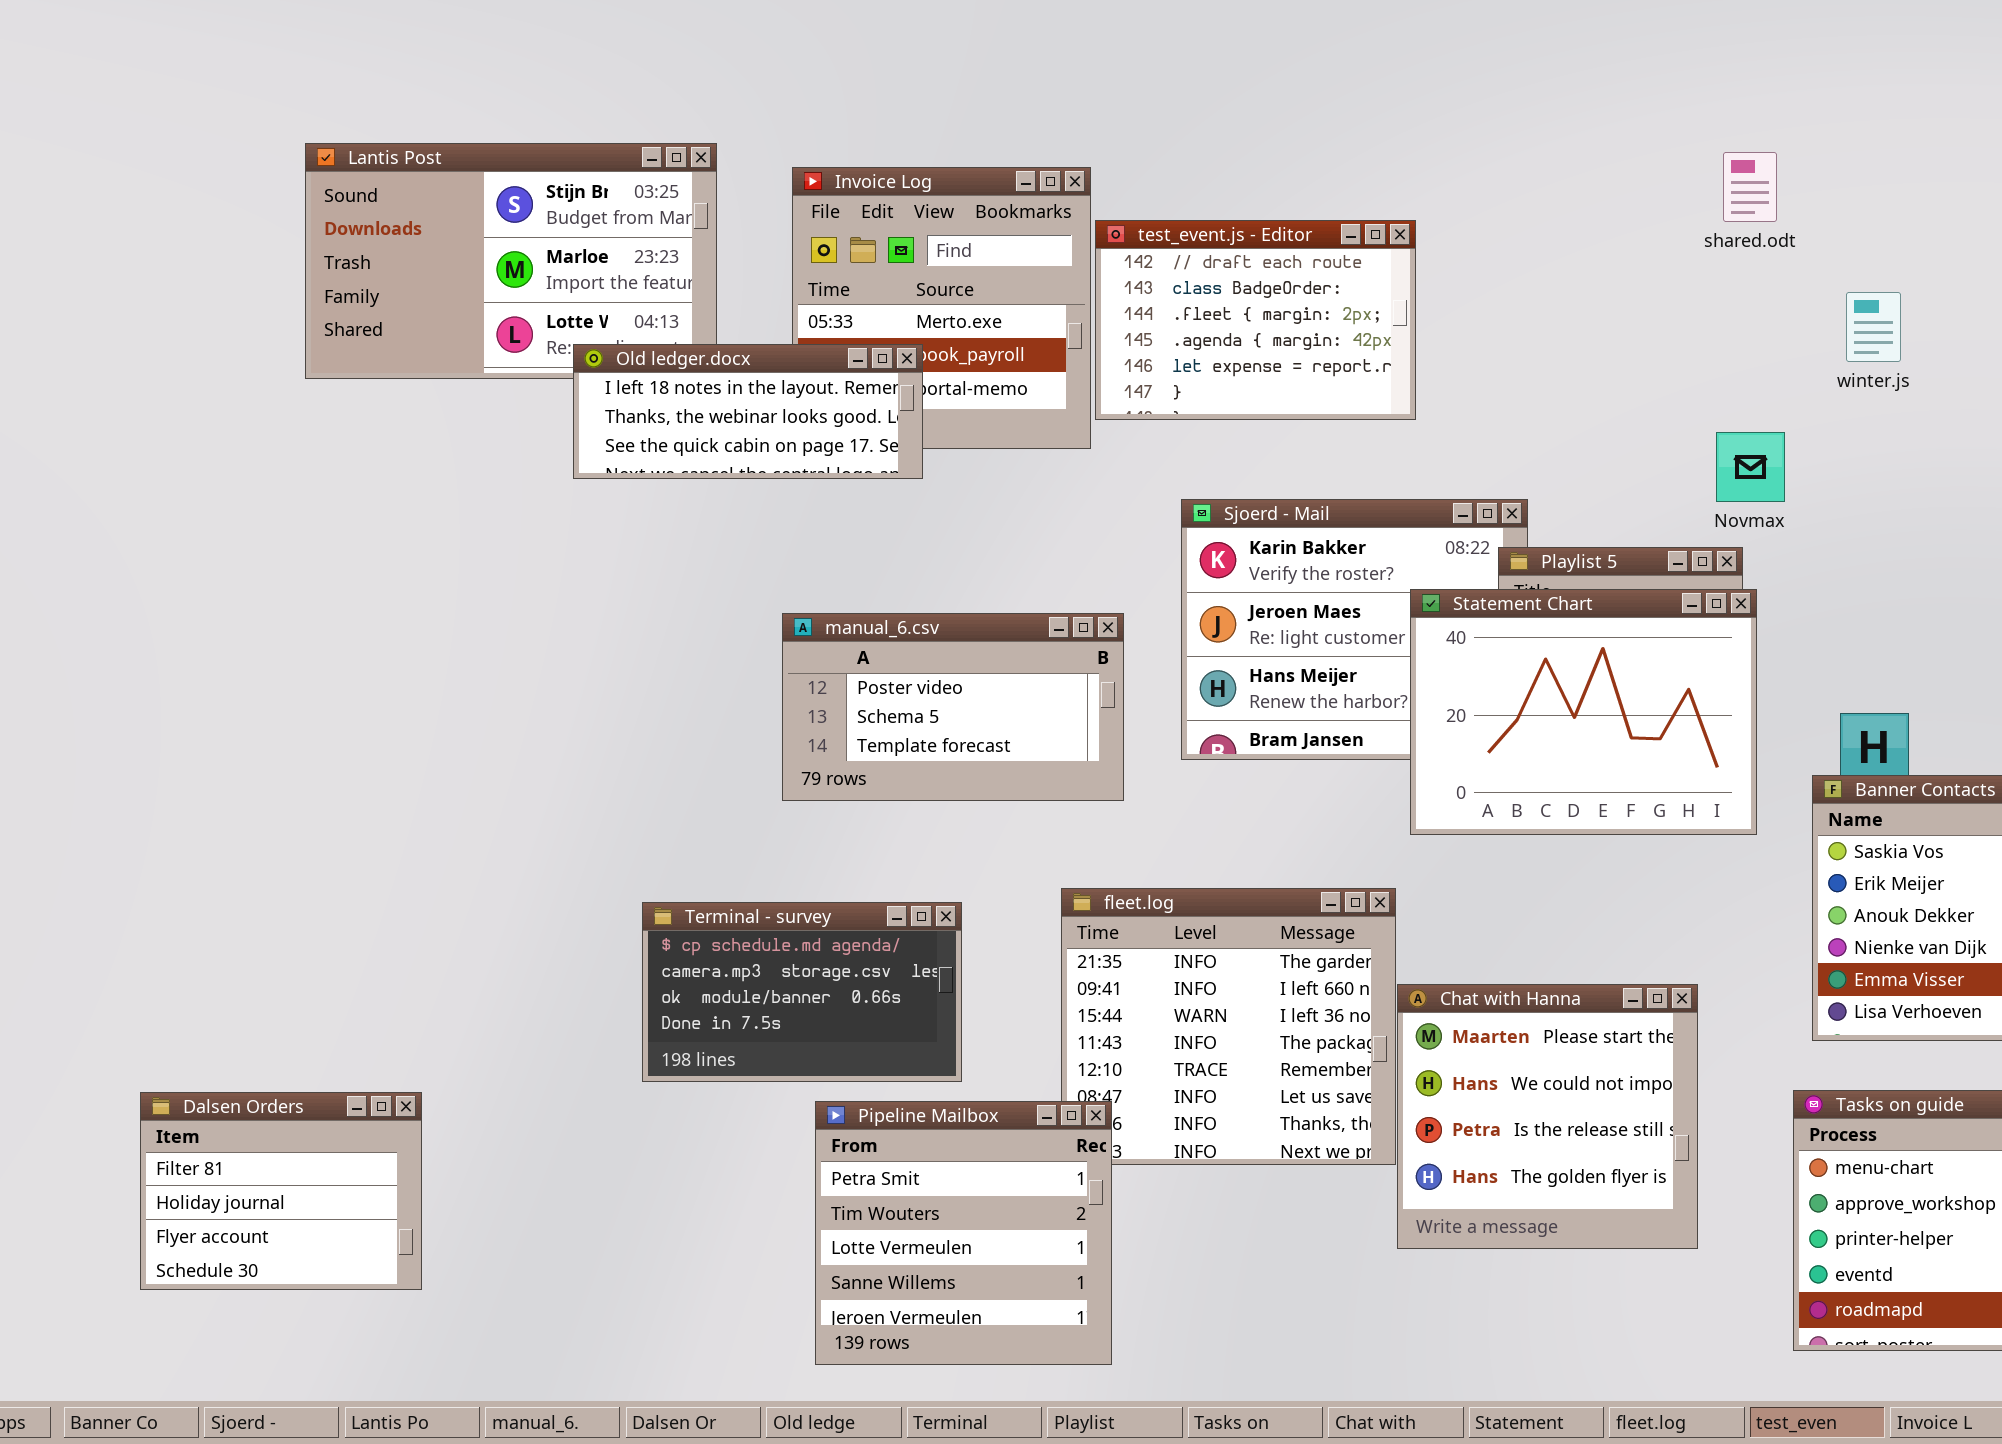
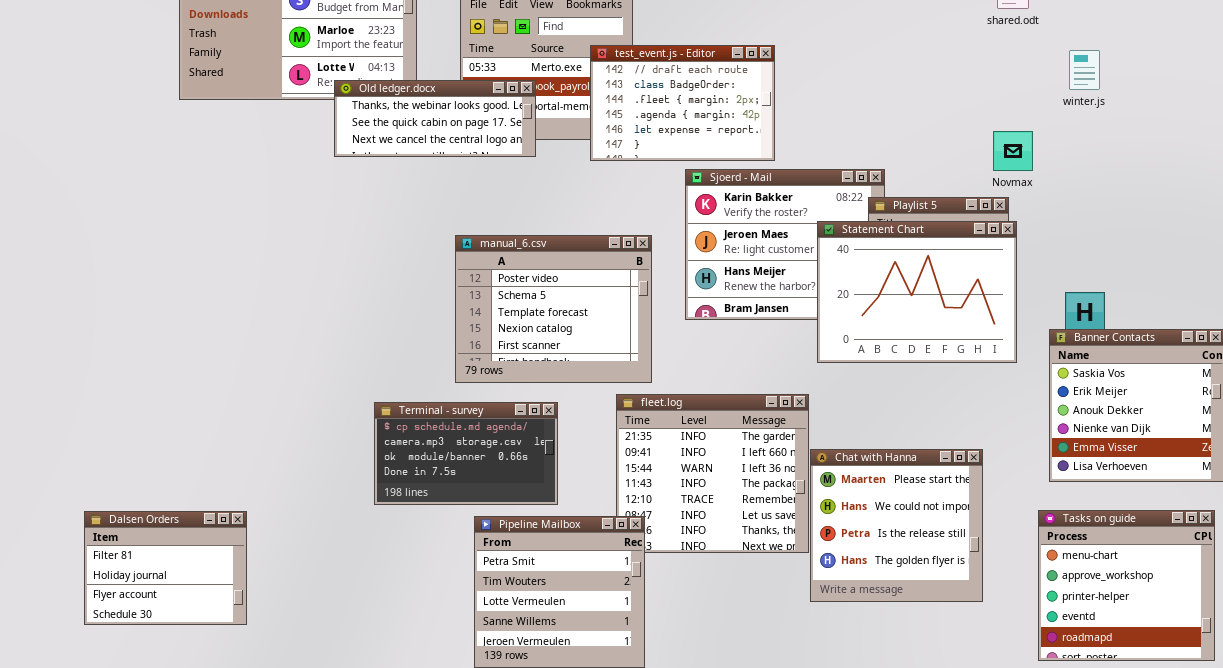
test_event.js - Editor: [1095,220,1416,420] -> [590,45,775,161], moved
Old ledger.docx: [573,344,923,479] -> [334,80,536,157], scrolled down 1 row
manual_6.csv: [782,613,1124,801] -> [455,235,652,383], resized

